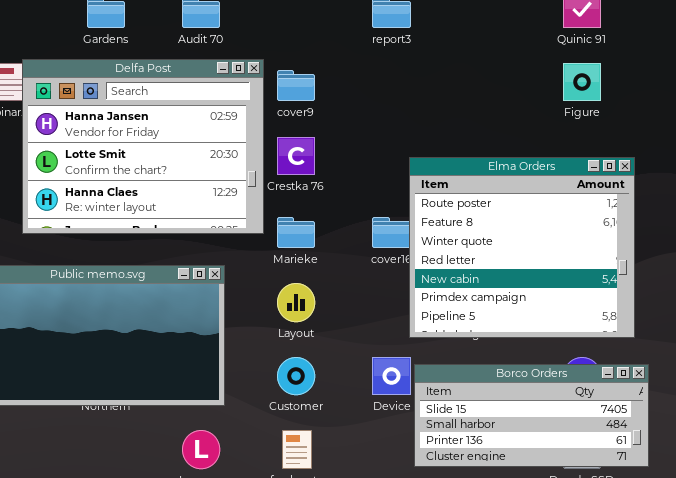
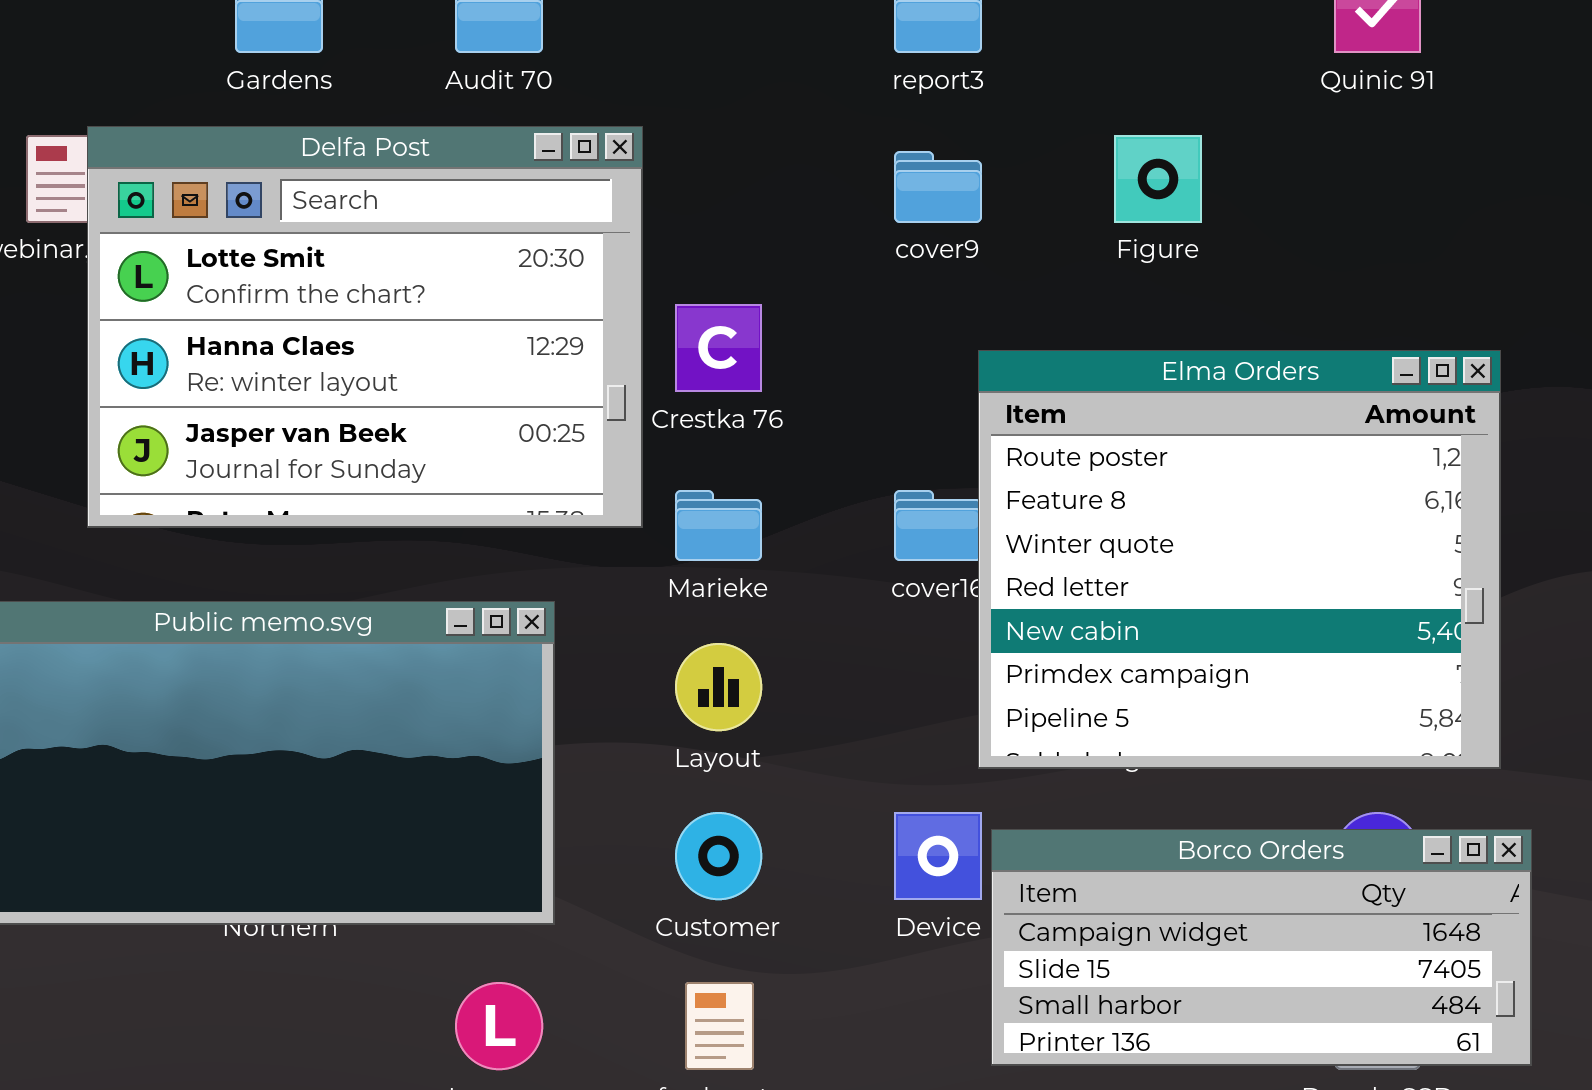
Delfa Post: [22,59,264,234] -> [87,126,643,528], scrolled down 1 row
Figure: [563,63,601,101] -> [1114,135,1202,223], moved
cover9: [277,70,315,101] -> [894,151,982,223], moved
Borco Orders: [414,364,649,467] -> [991,829,1532,1066], scrolled up 1 row

